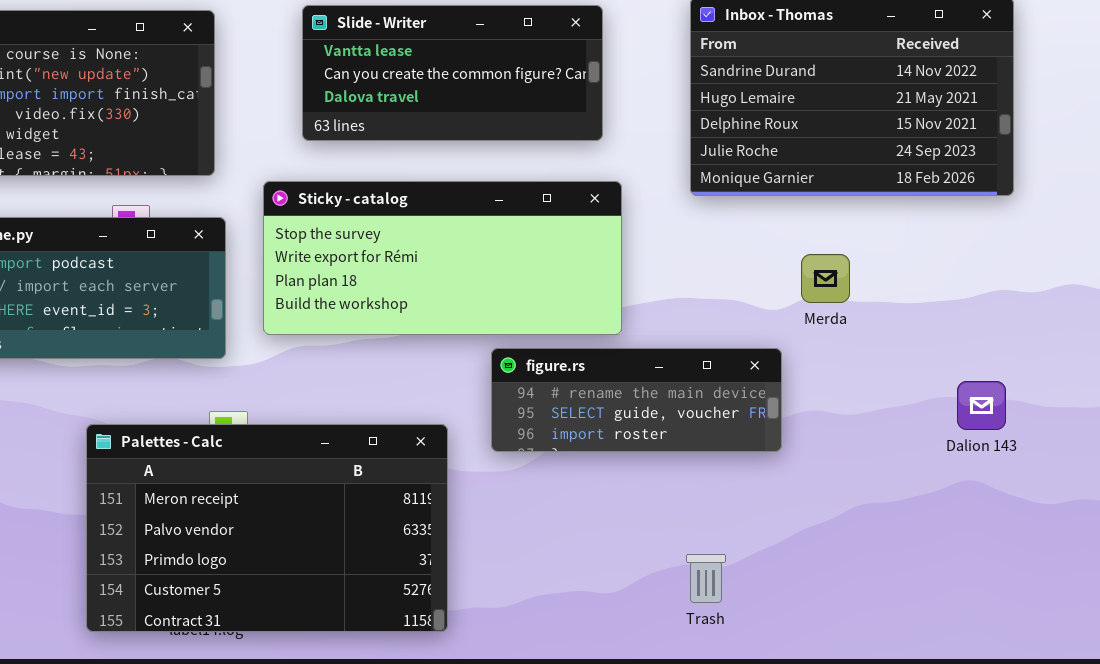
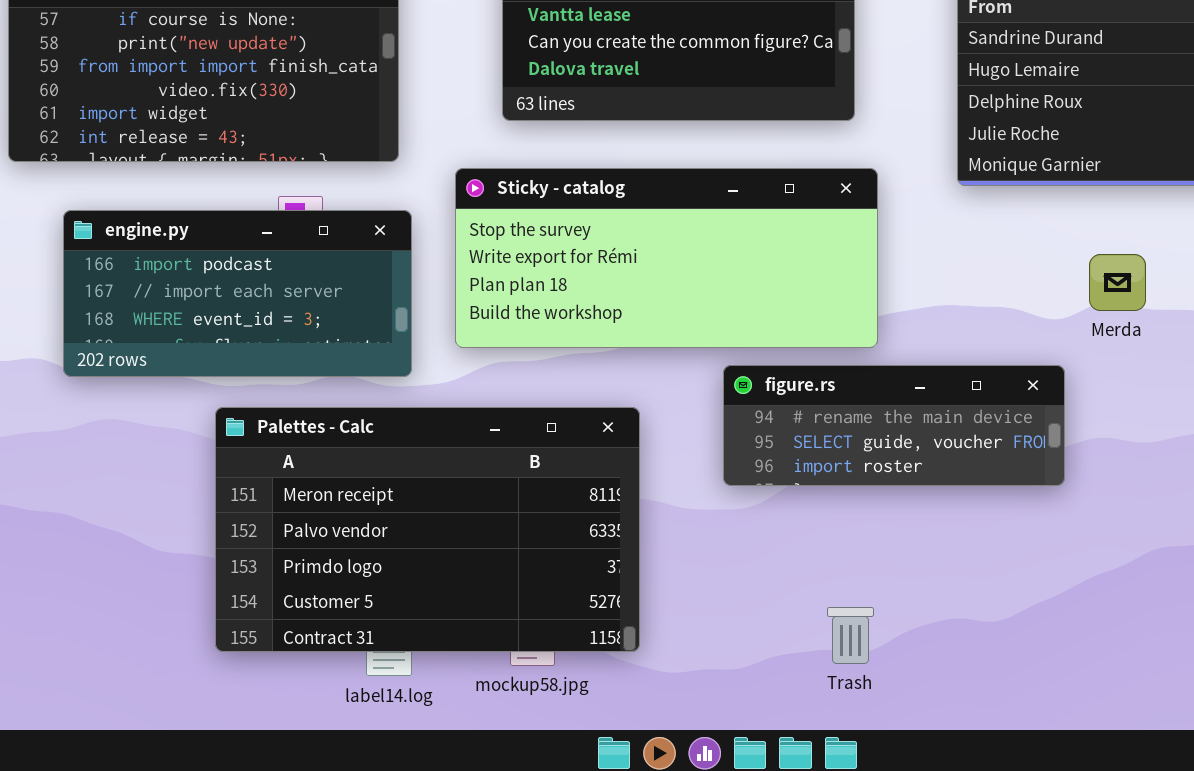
Palettes - Calc: [86,424,448,632] -> [215,407,640,652], moved
Trash: [686,554,726,603] -> [827,607,874,664], moved

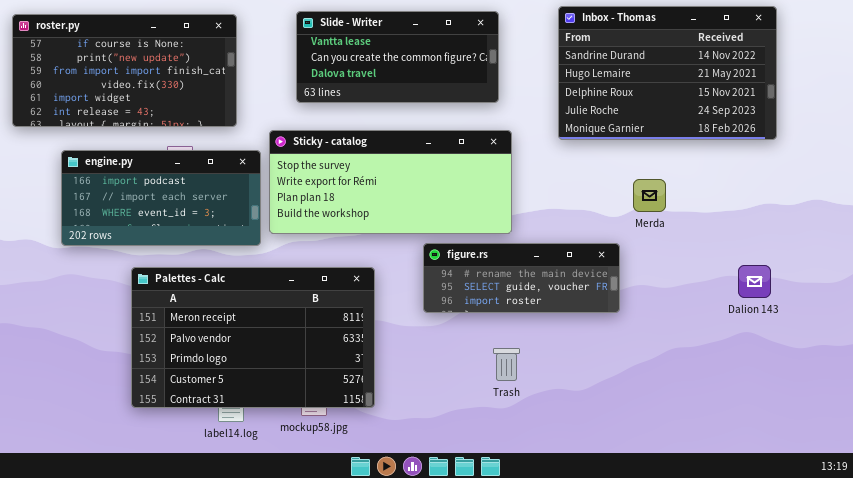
engine.py: [63,210,412,377] -> [61,150,261,246], moved
Trash: [827,607,874,664] -> [493,348,520,381], moved

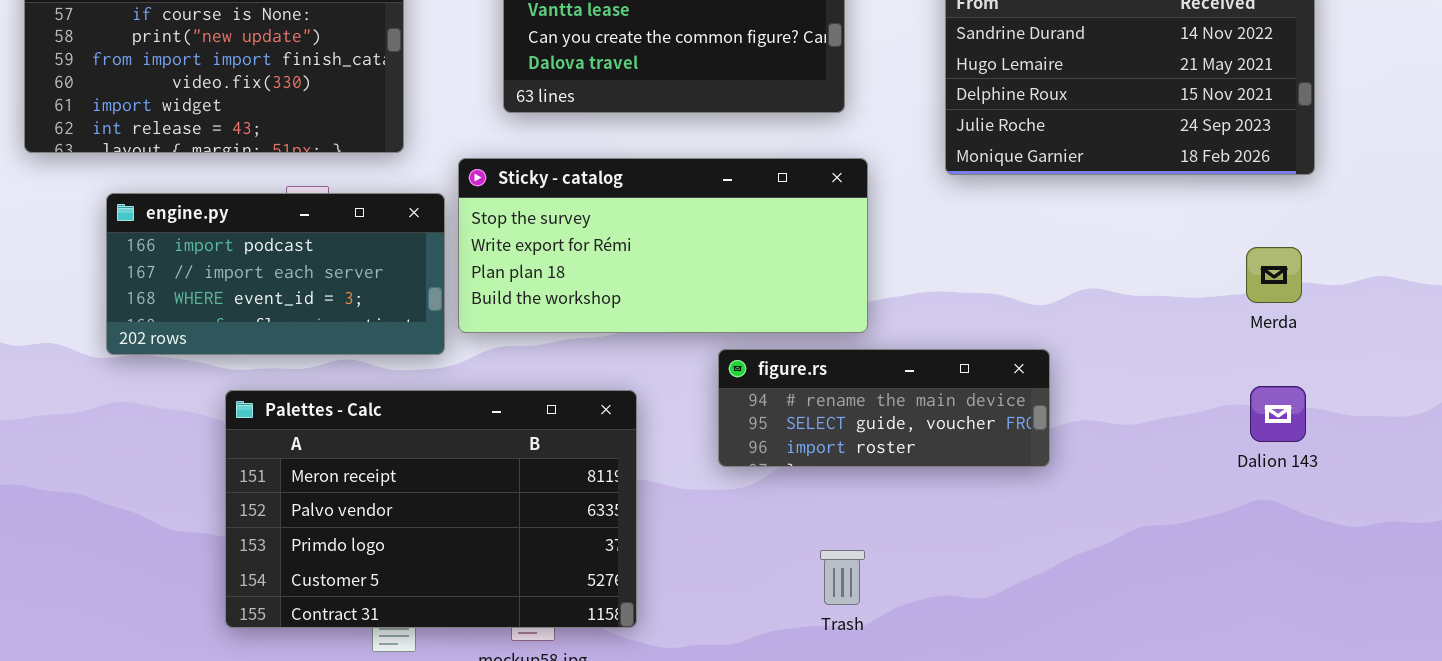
Merda: [633,179,666,212] -> [1246,247,1302,303], moved
Trash: [493,348,520,381] -> [820,550,865,605], moved

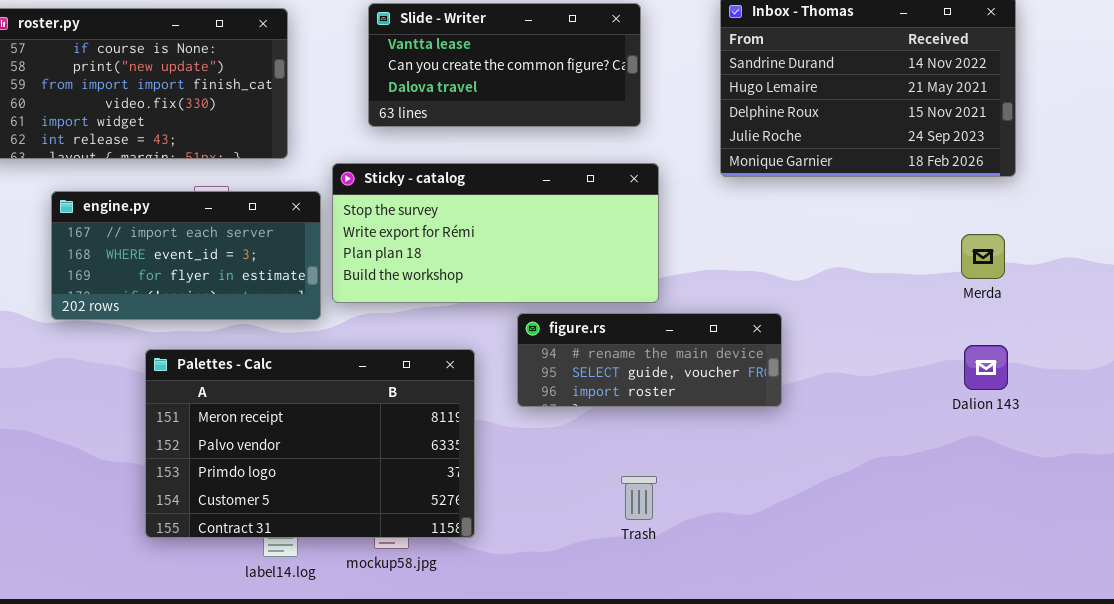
engine.py: [106,193,445,355] -> [51,191,321,320], scrolled down 1 row
figure.rs: [718,349,1050,467] -> [517,313,782,407], moved

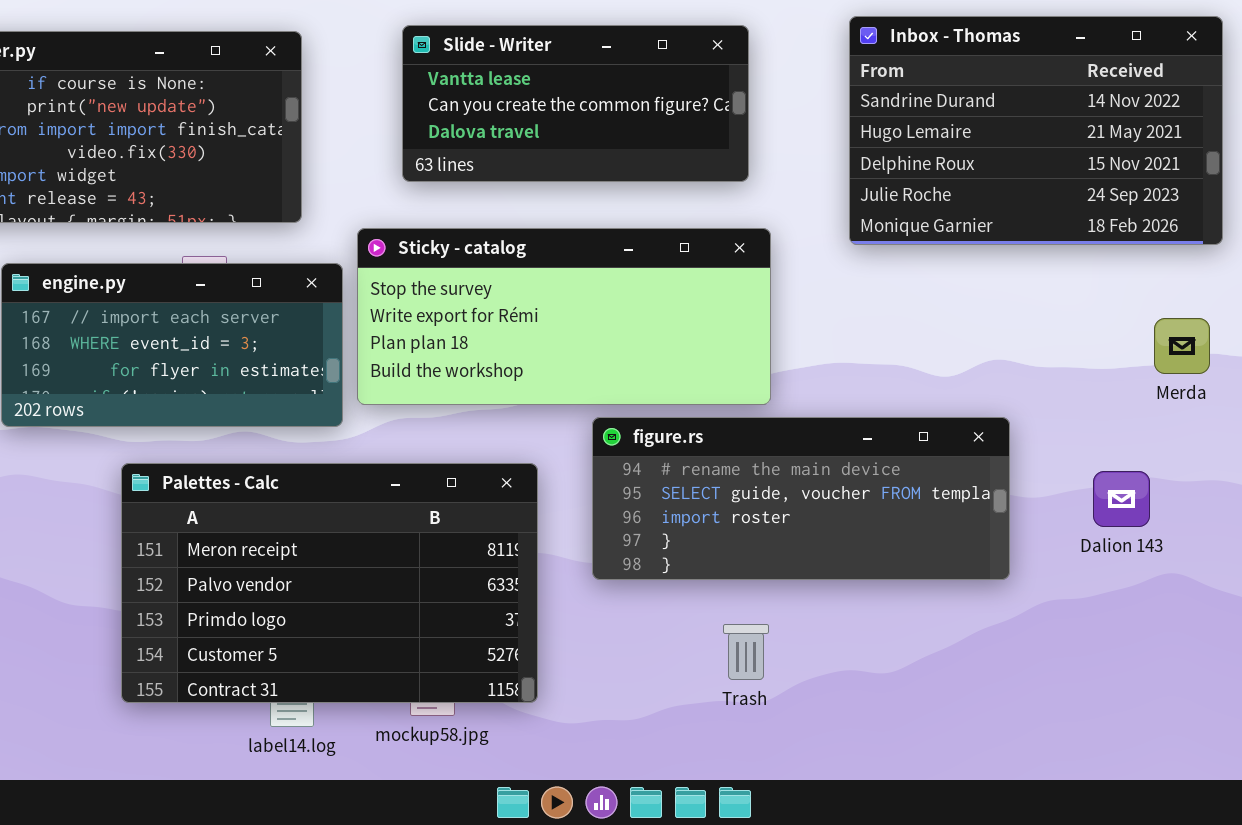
figure.rs: [517,313,782,407] -> [592,417,1010,580], resized
Dalion 143: [964,345,1008,390] -> [1093,471,1150,527], moved

